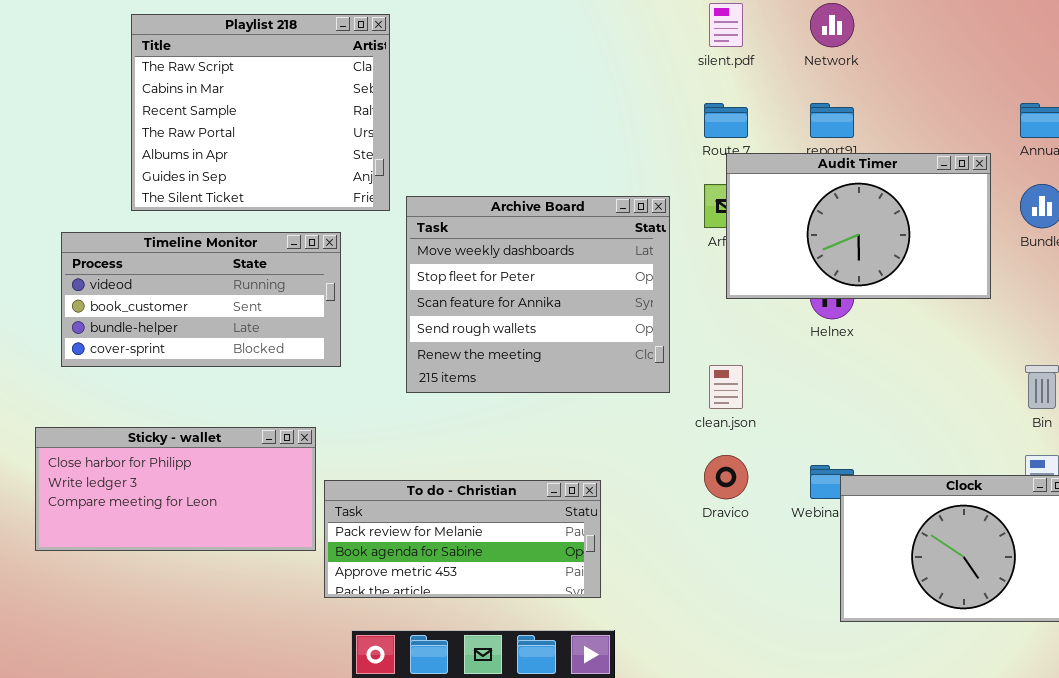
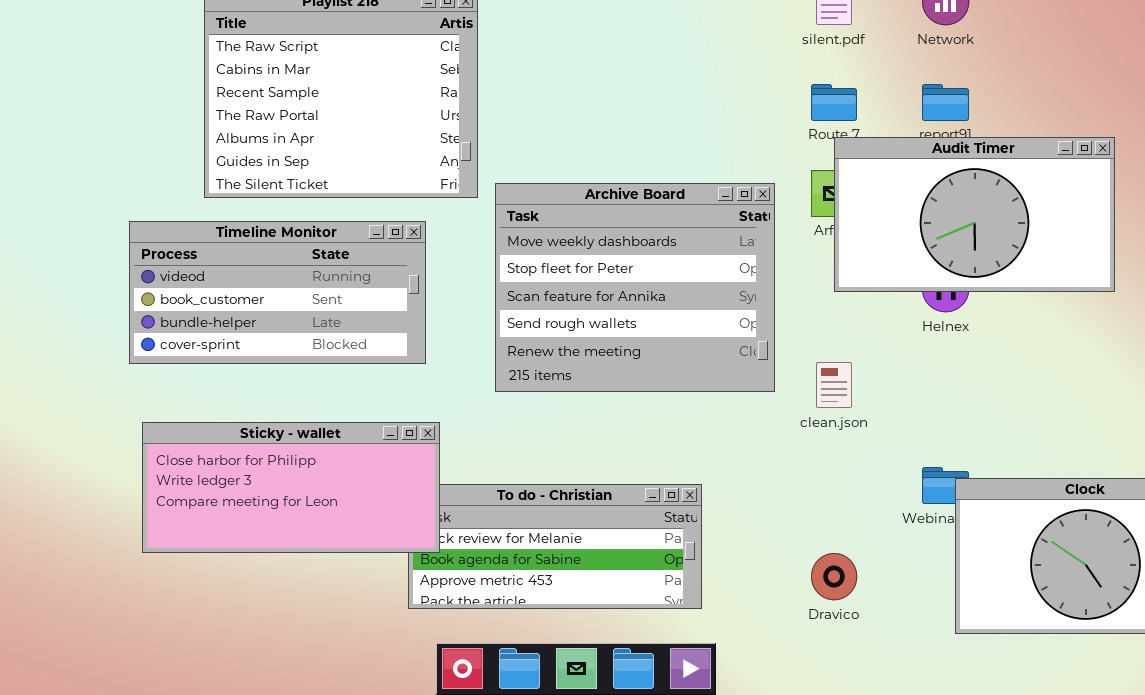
Sticky - wallet: [35,427,316,551] -> [142,422,440,553], moved
Dravico: [704,455,748,499] -> [811,553,857,600], moved

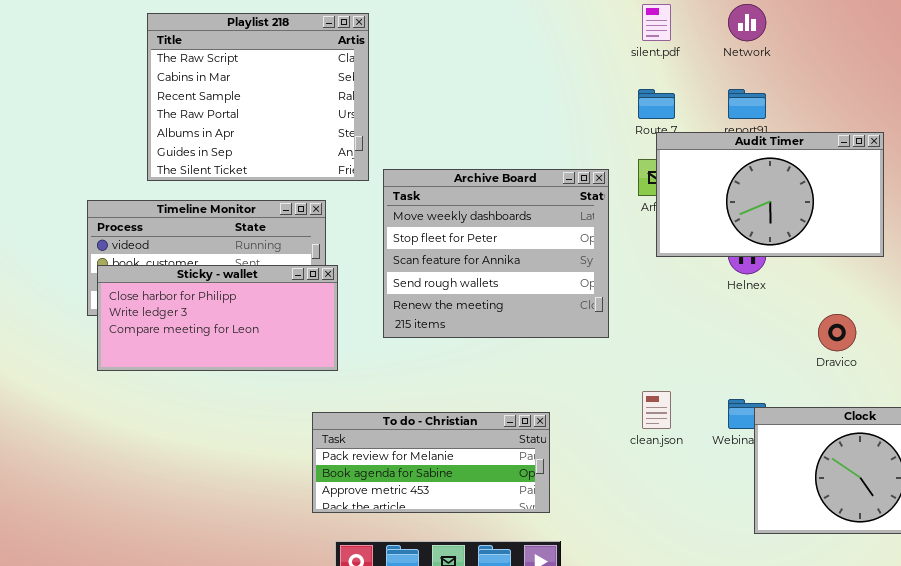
clean.json: [816,362,852,408] -> [642,391,671,429], moved
Sticky - wallet: [142,422,440,553] -> [97,265,338,371], moved
Dravico: [811,553,857,600] -> [818,314,856,351], moved

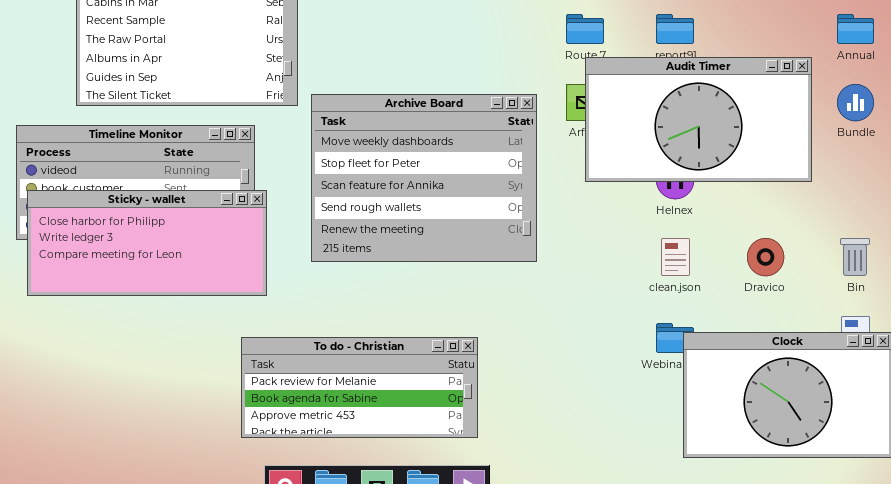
clean.json: [642,391,671,429] -> [661,238,690,276], moved

